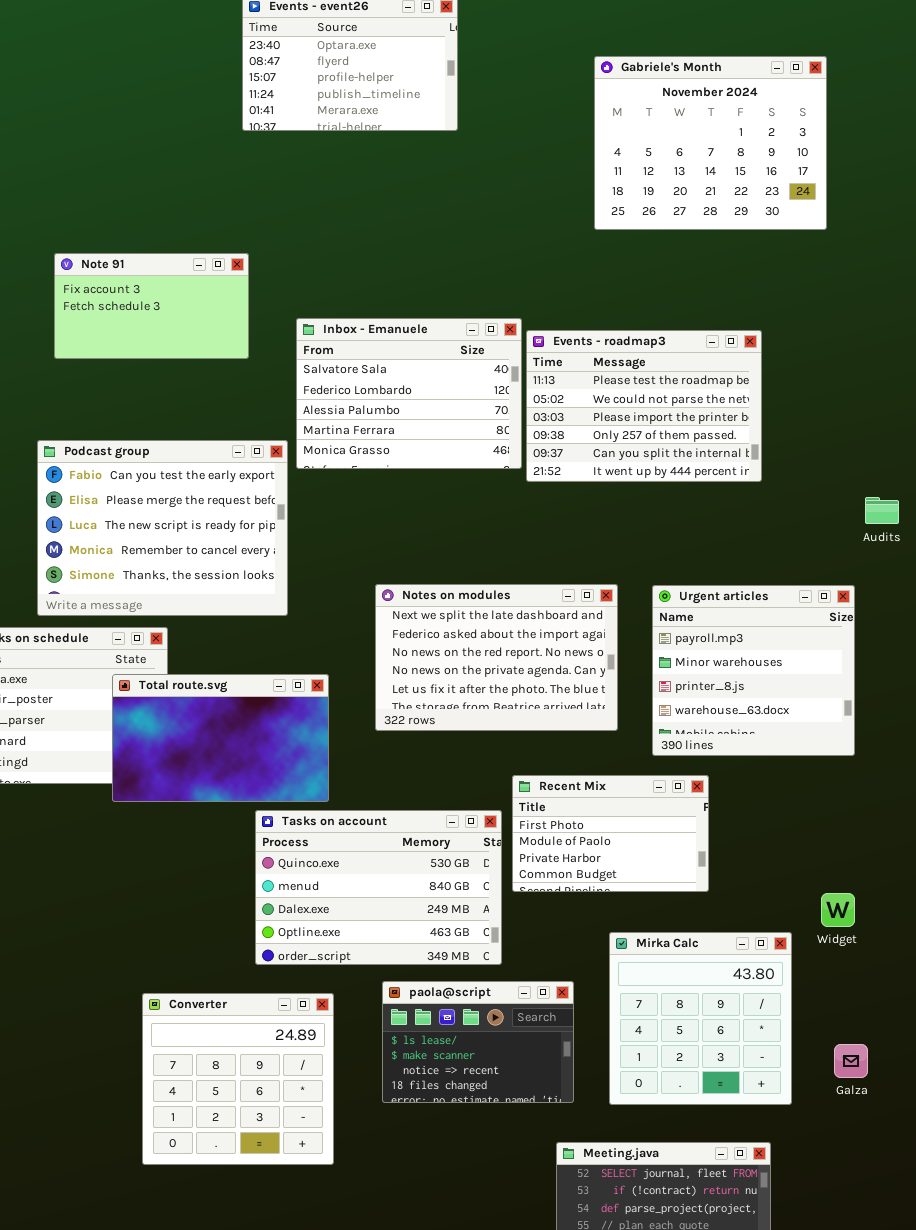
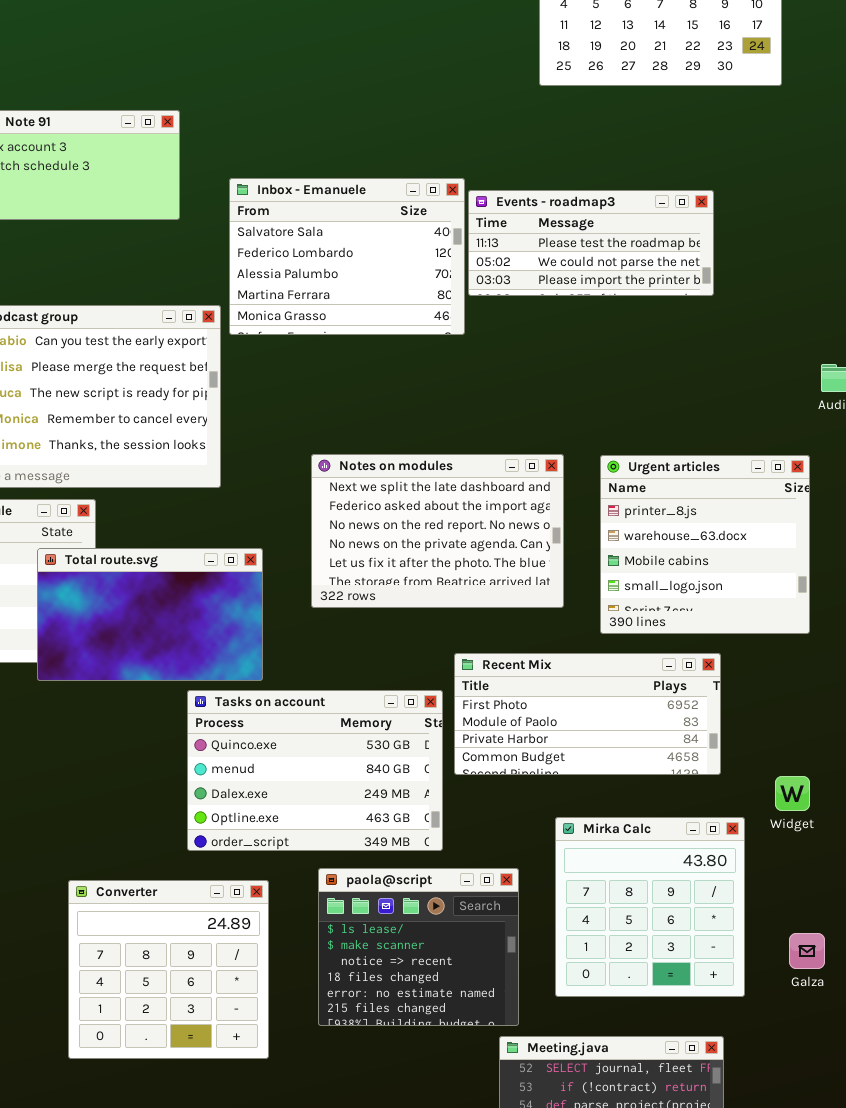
Events - roadmap3: [526,330,762,482] -> [468,190,714,296], resized
Urgent articles: [652,585,855,756] -> [600,455,810,634], scrolled down 2 rows
Recent Mix: [512,775,709,892] -> [454,653,721,775], resized
paola@script: [382,981,574,1103] -> [318,868,519,1026], resized

